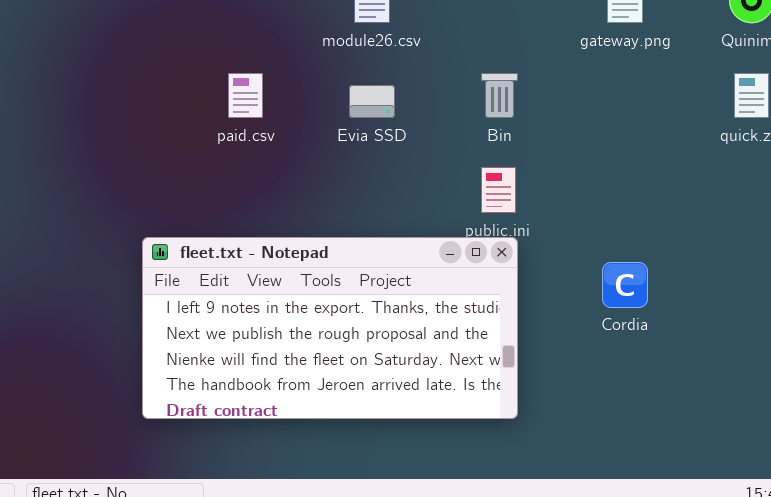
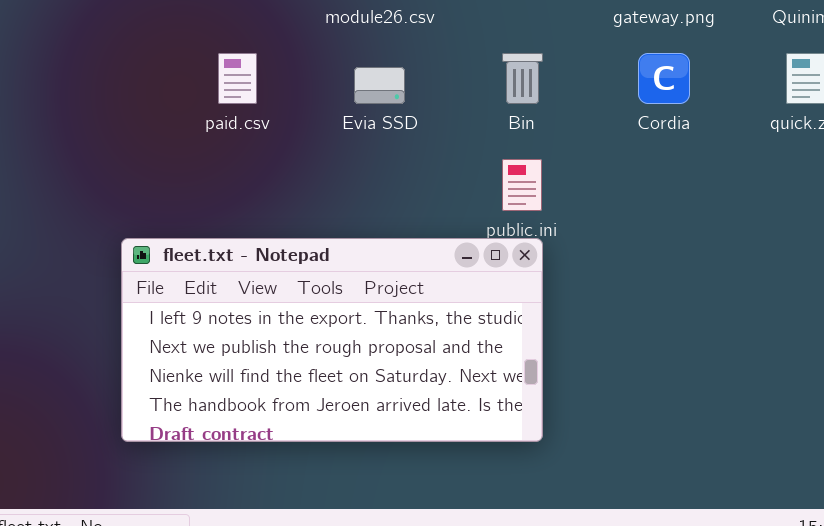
Cordia: [602,262,648,308] -> [638,53,690,104], moved

